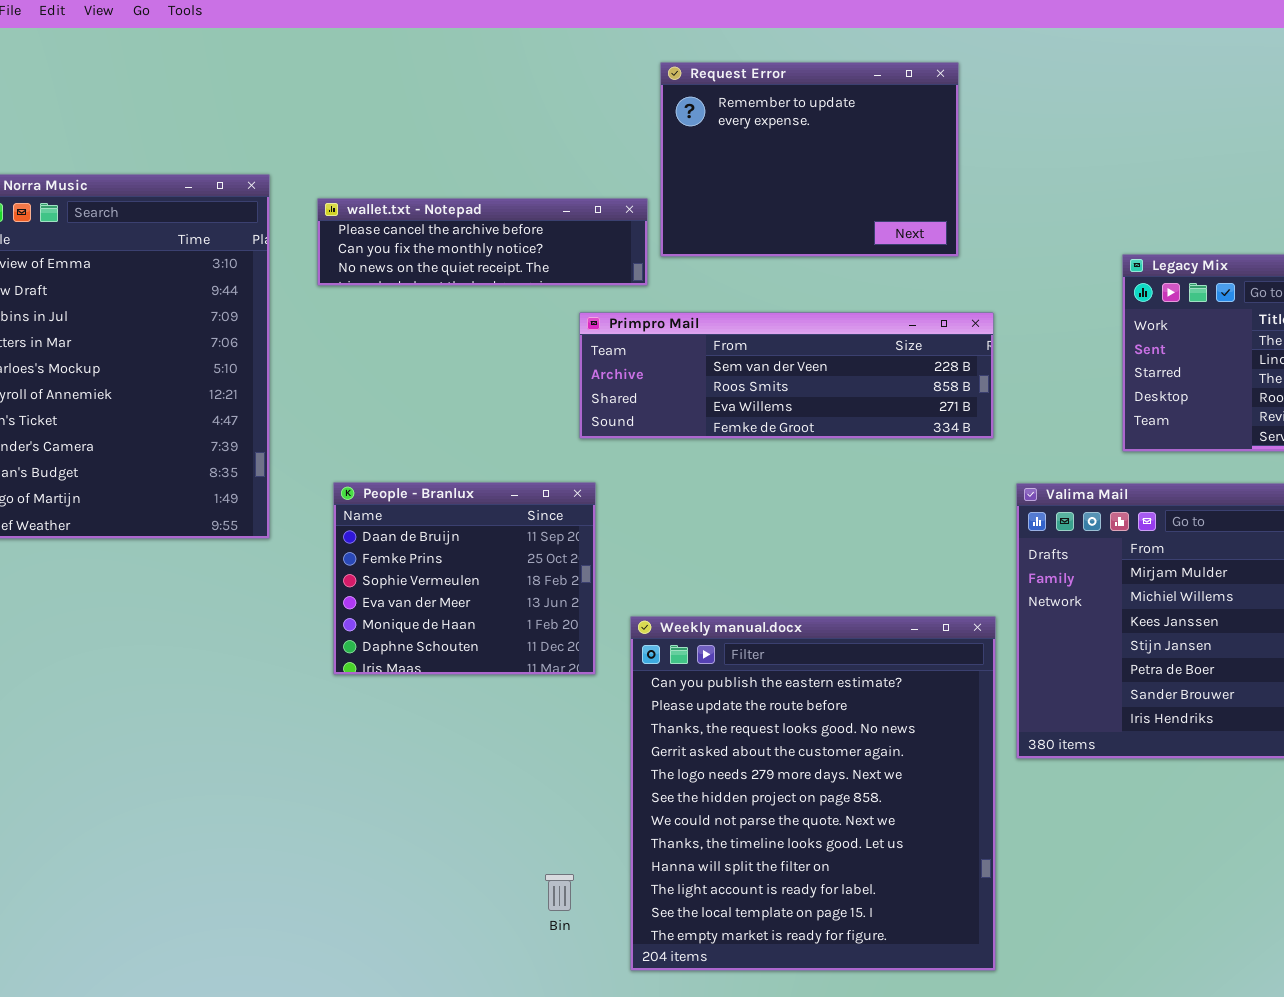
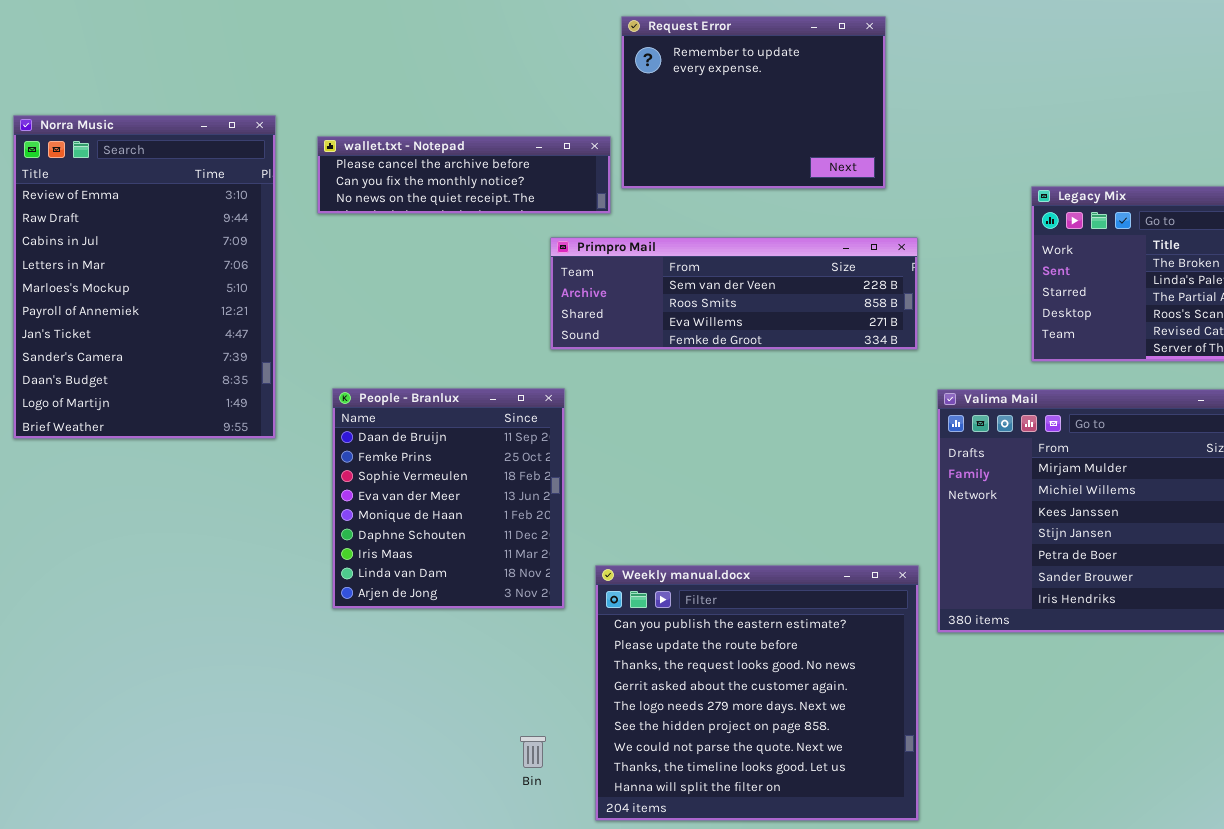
People - Branlux: [333,482,596,675] -> [332,388,565,609], resized
Weekly manual.docx: [630,616,996,971] -> [595,565,919,821], resized

